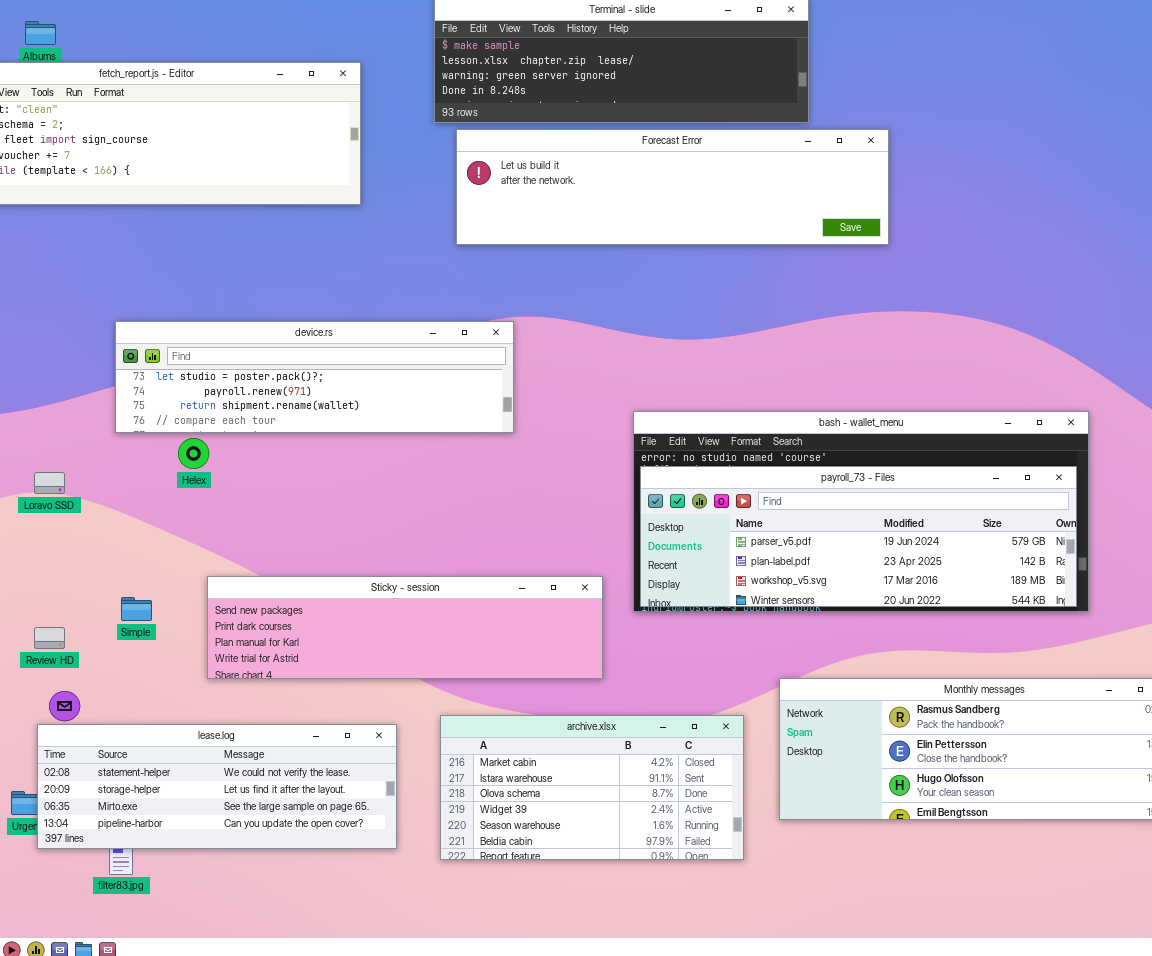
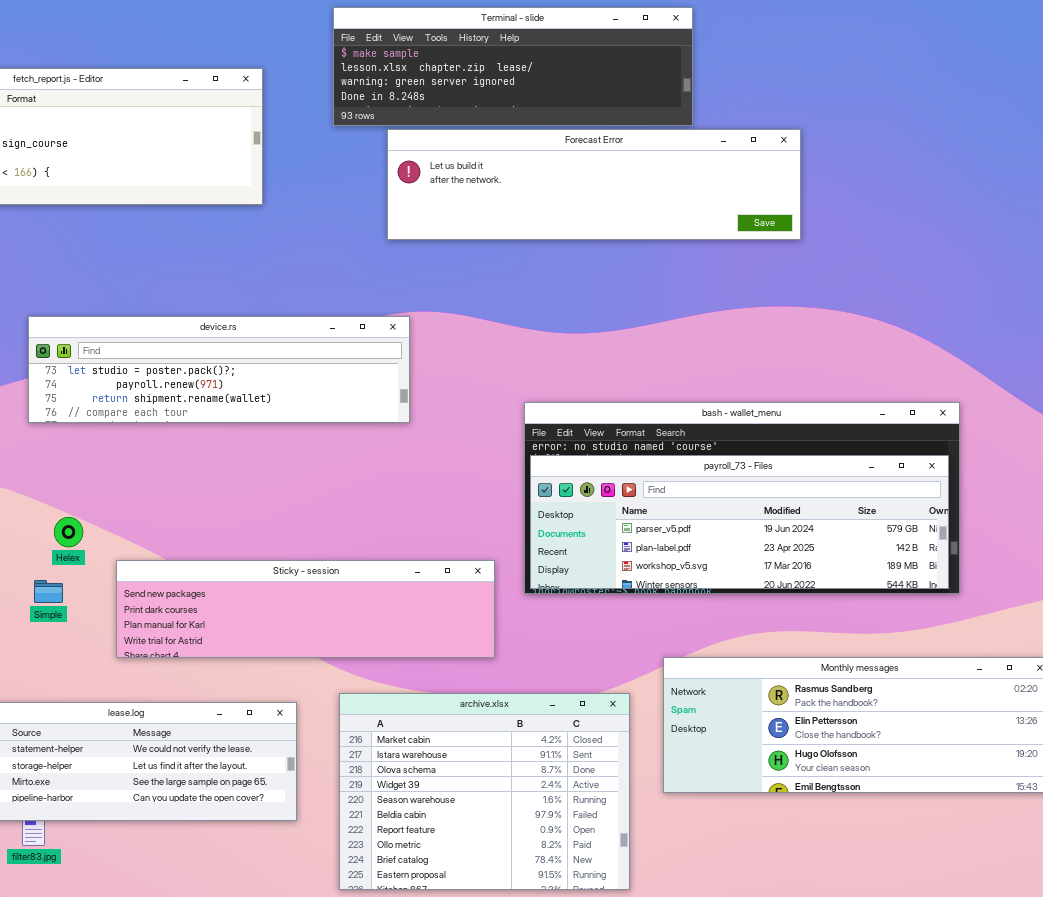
Forecast Error: [456,129,889,245] -> [387,129,801,240], moved
Helex: [178,438,209,469] -> [54,517,83,547], moved
archive.xlsx: [440,715,744,860] -> [339,693,630,890], resized

